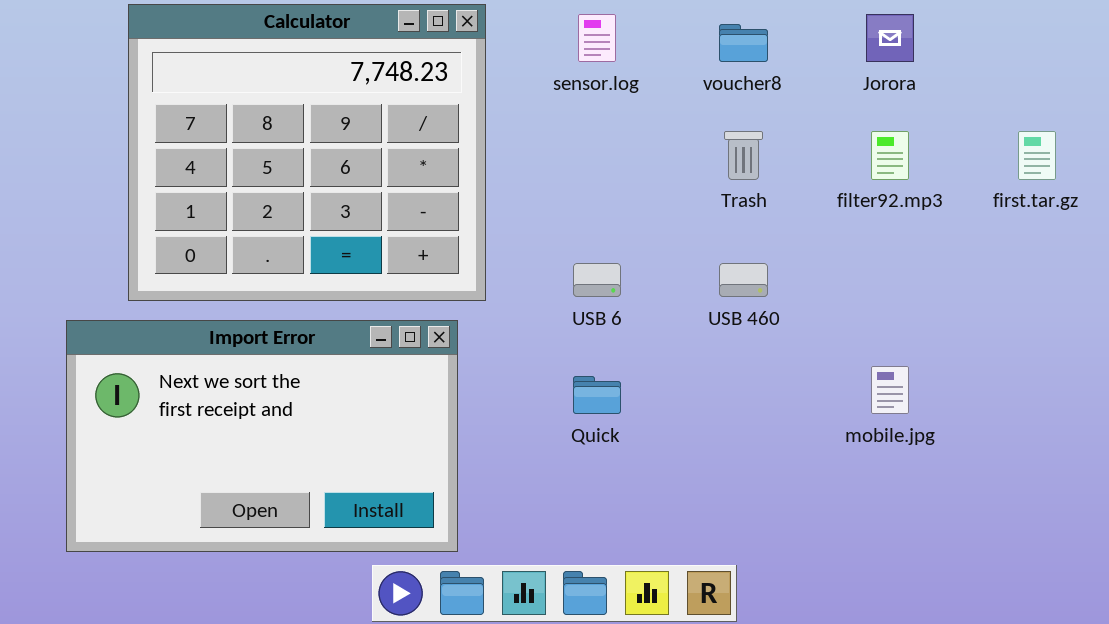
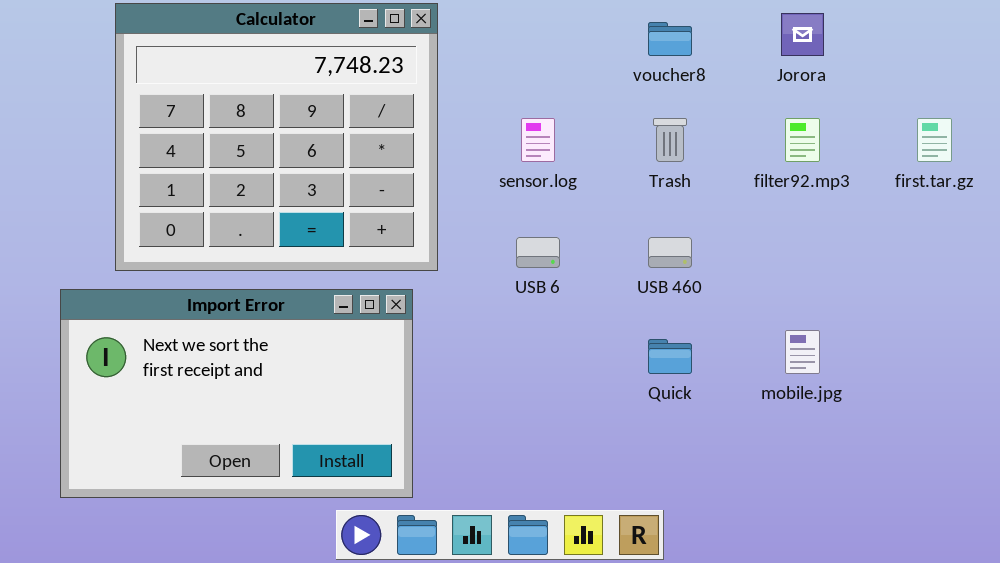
sensor.log: [578,14,616,62] -> [521,118,555,162], moved
Quick: [573,376,621,414] -> [648,339,692,374], moved

